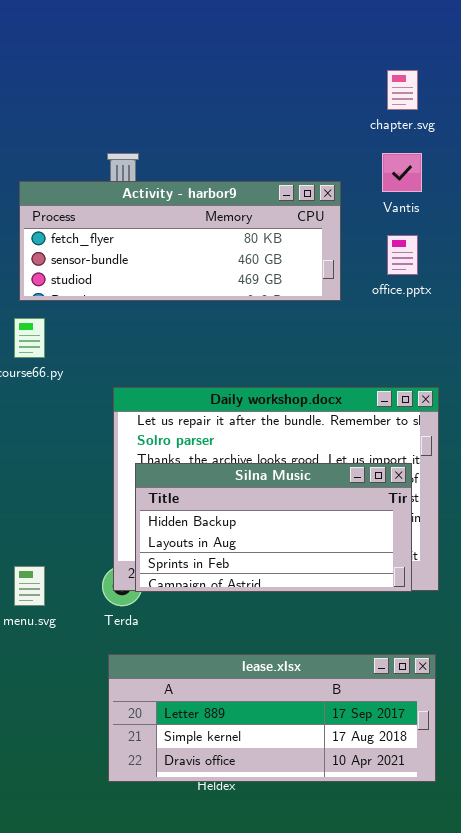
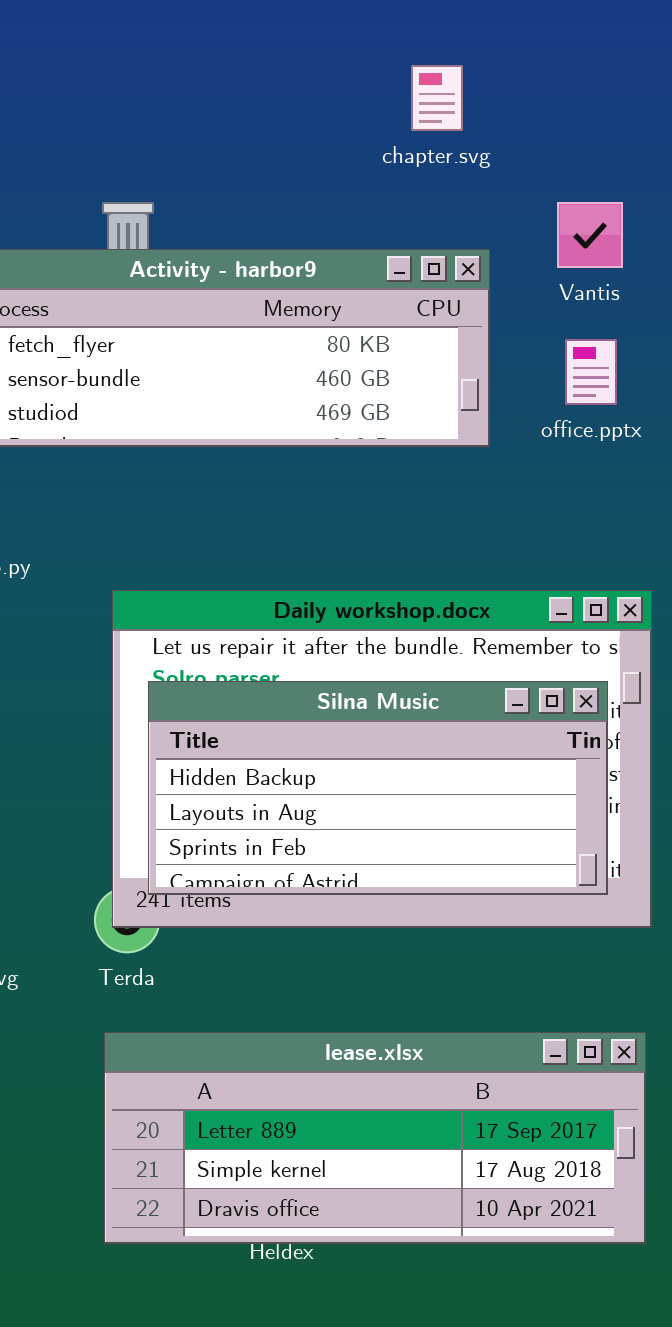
chapter.svg: [387,70,418,110] -> [411,65,463,131], moved
Silna Music: [135,463,412,592] -> [148,681,608,895], moved

